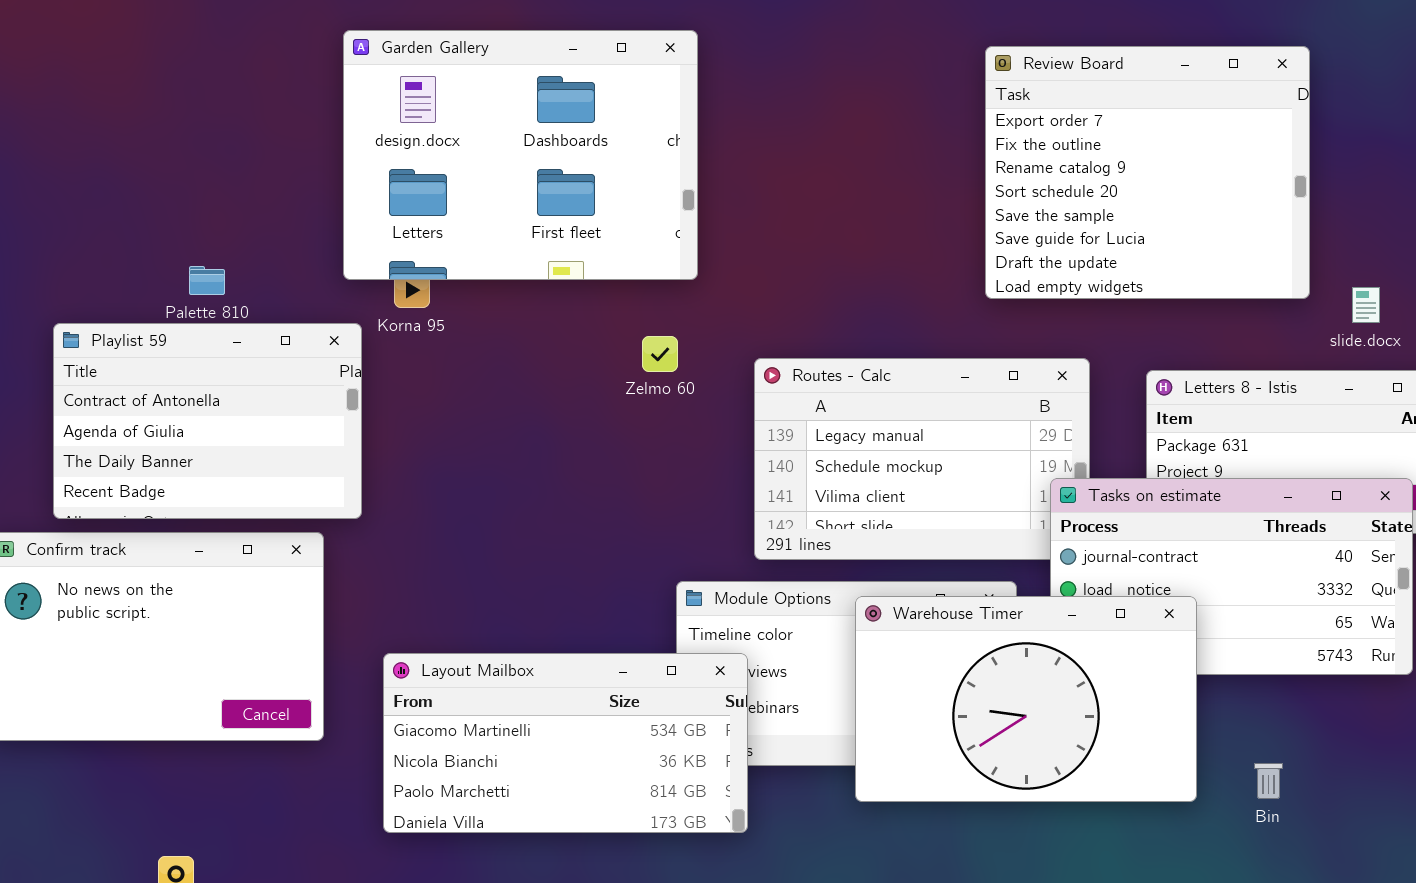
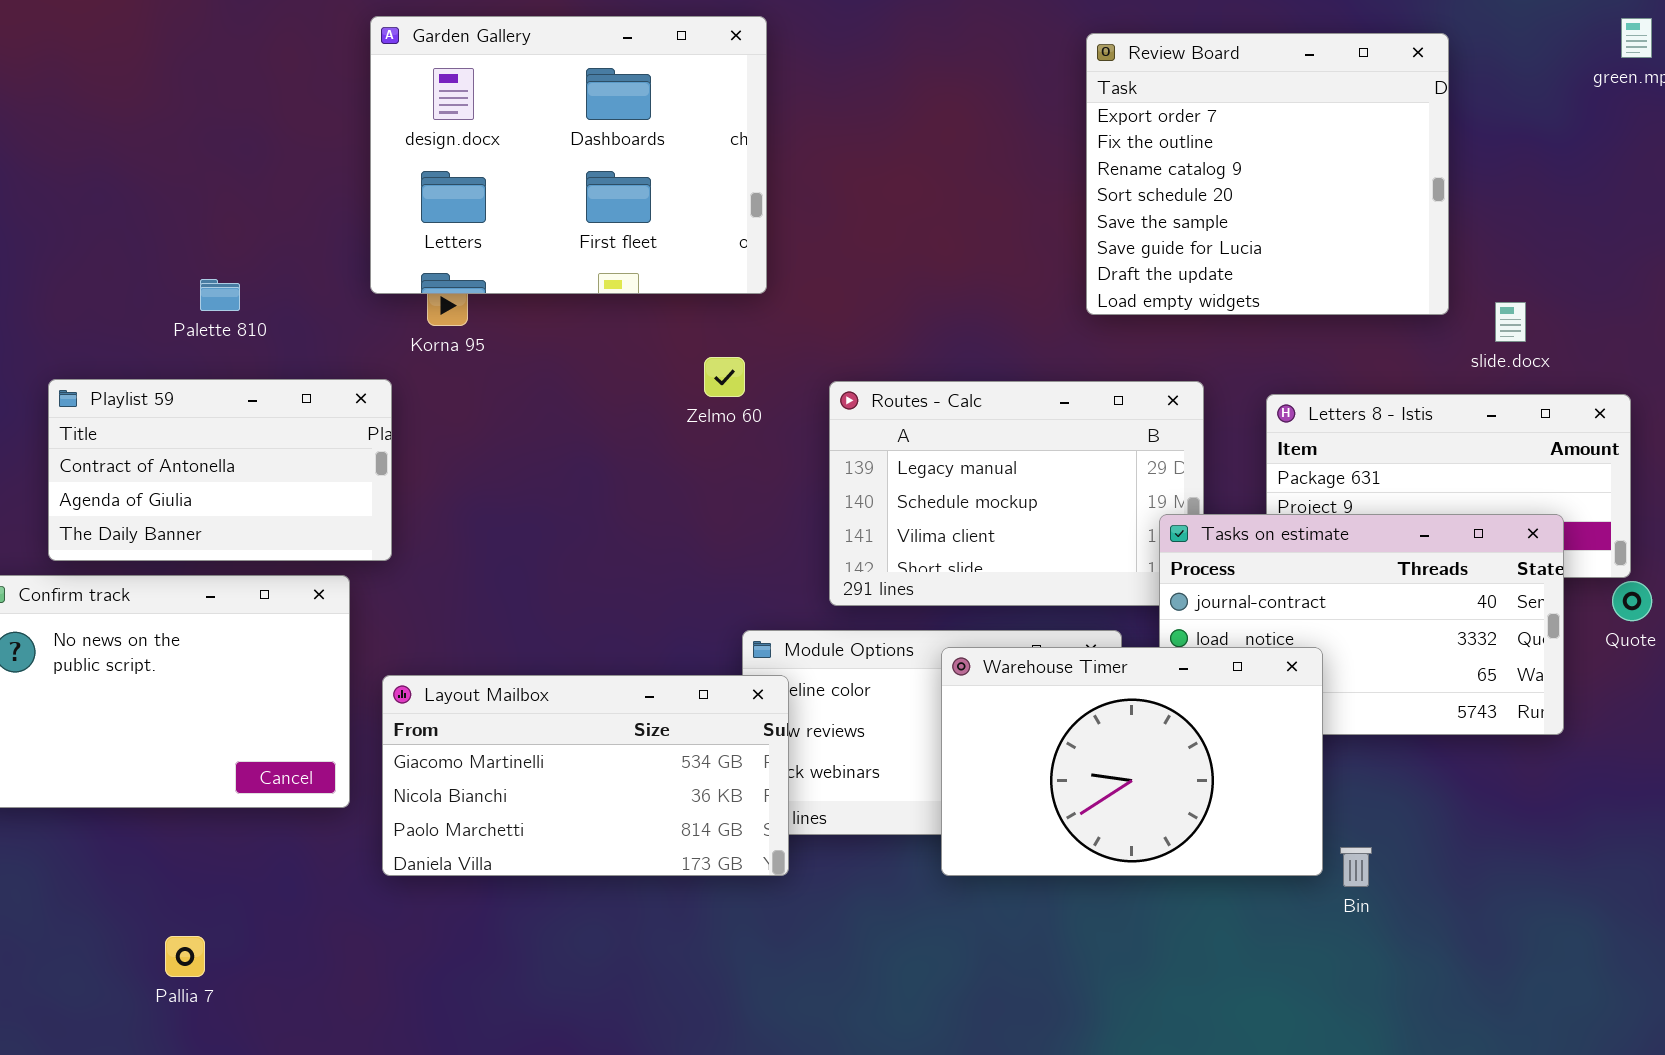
Playlist 59: [53,323,362,519] -> [48,379,392,561], resized
Layout Mailbox: [383,653,748,833] -> [382,675,789,876], moved
Bin: [1254,763,1283,799] -> [1340,847,1372,887], moved

